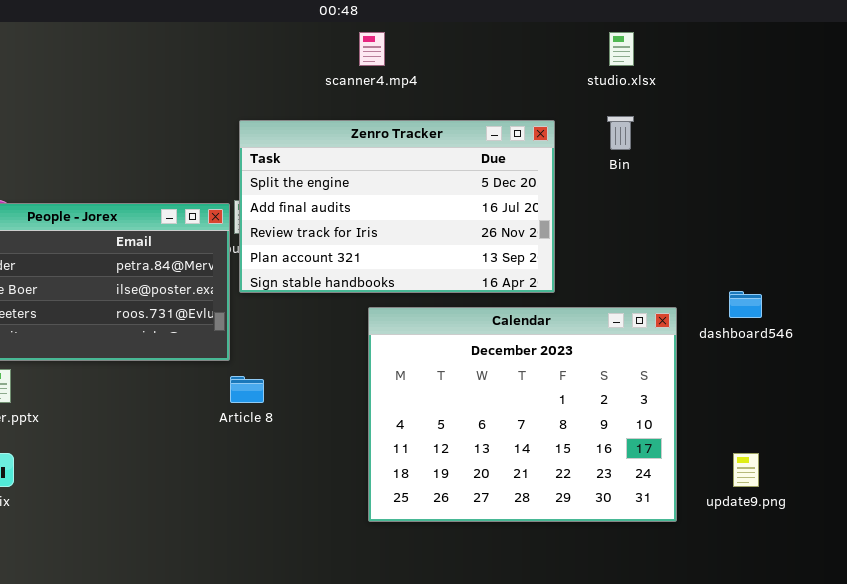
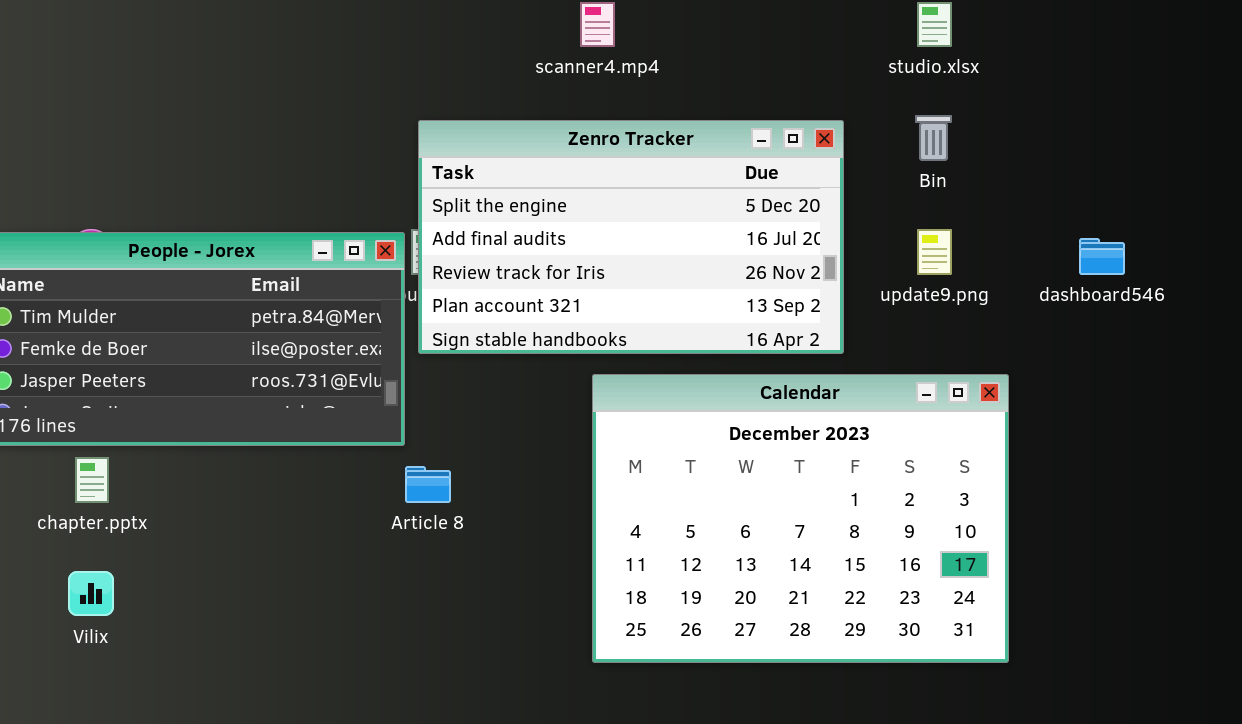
dashboard546: [729,291,762,318] -> [1079,238,1125,275], moved
update9.png: [733,453,759,487] -> [917,229,952,275], moved

